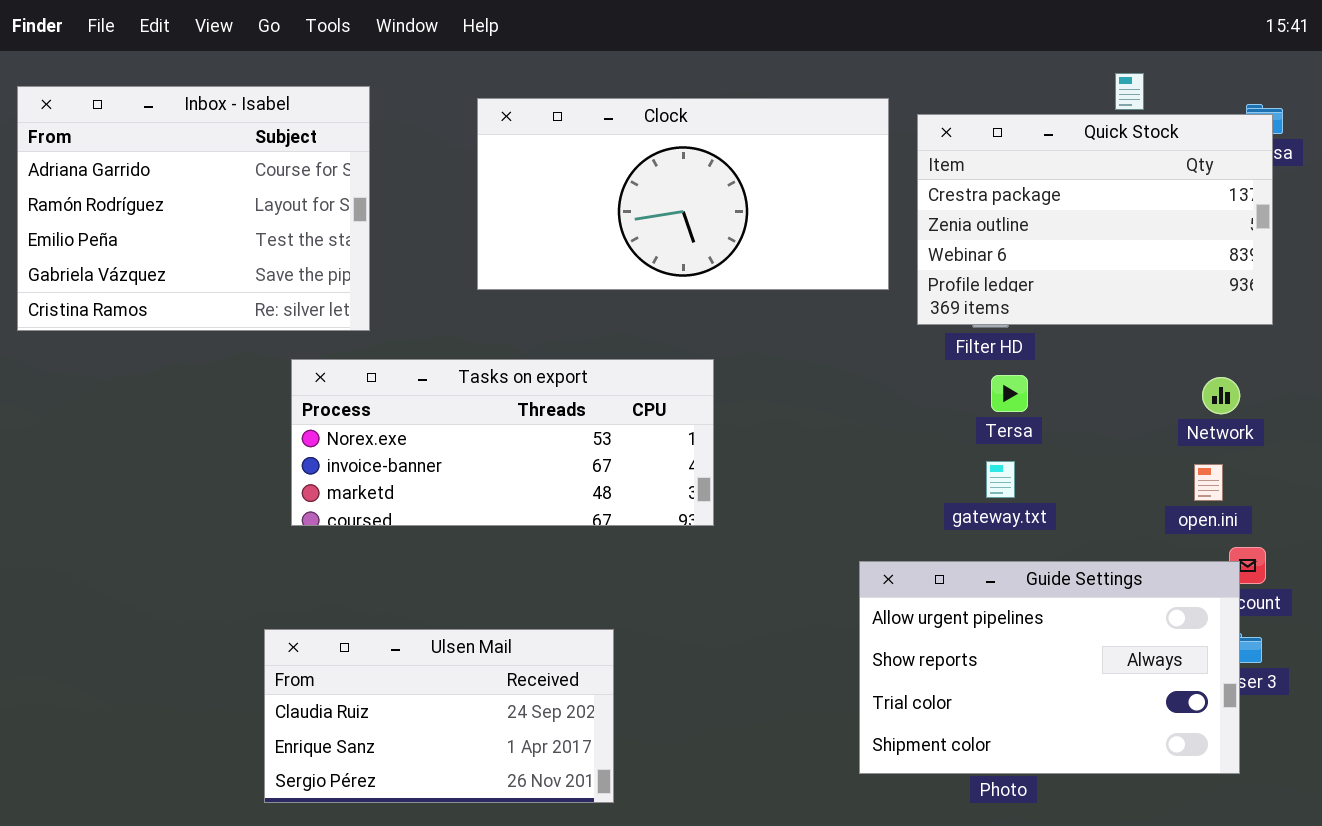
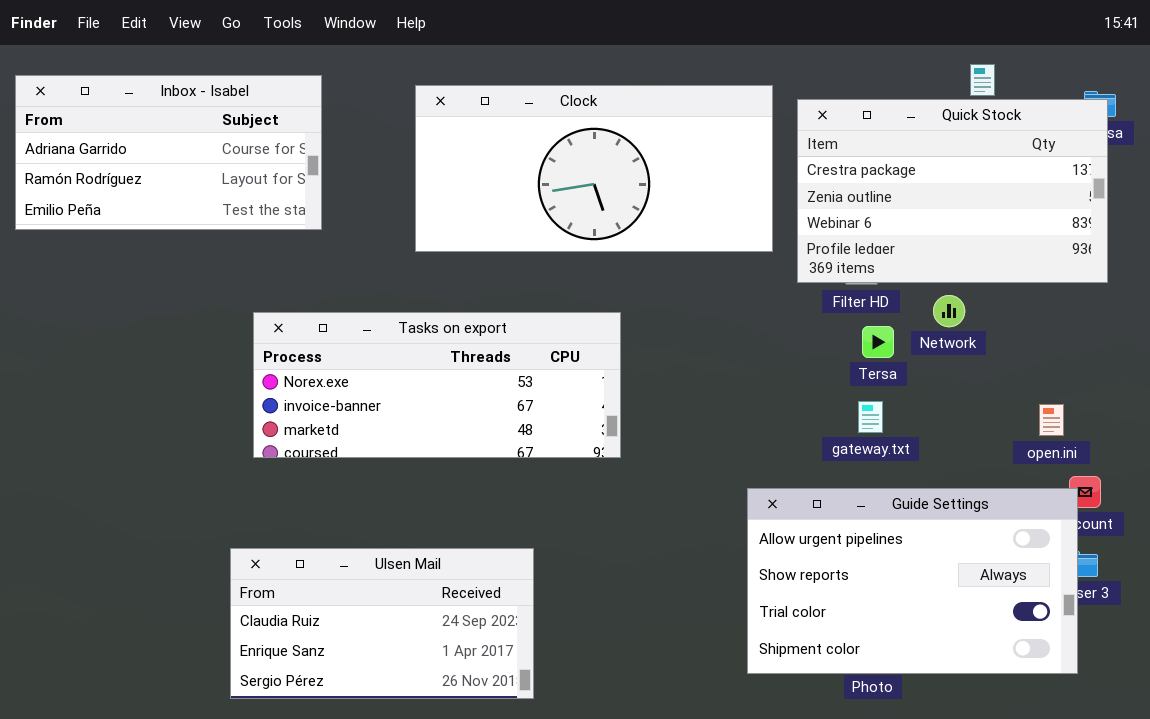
Inbox - Isabel: [17,86,370,331] -> [15,75,322,230], resized
Network: [1202,377,1240,414] -> [933,295,965,327], moved

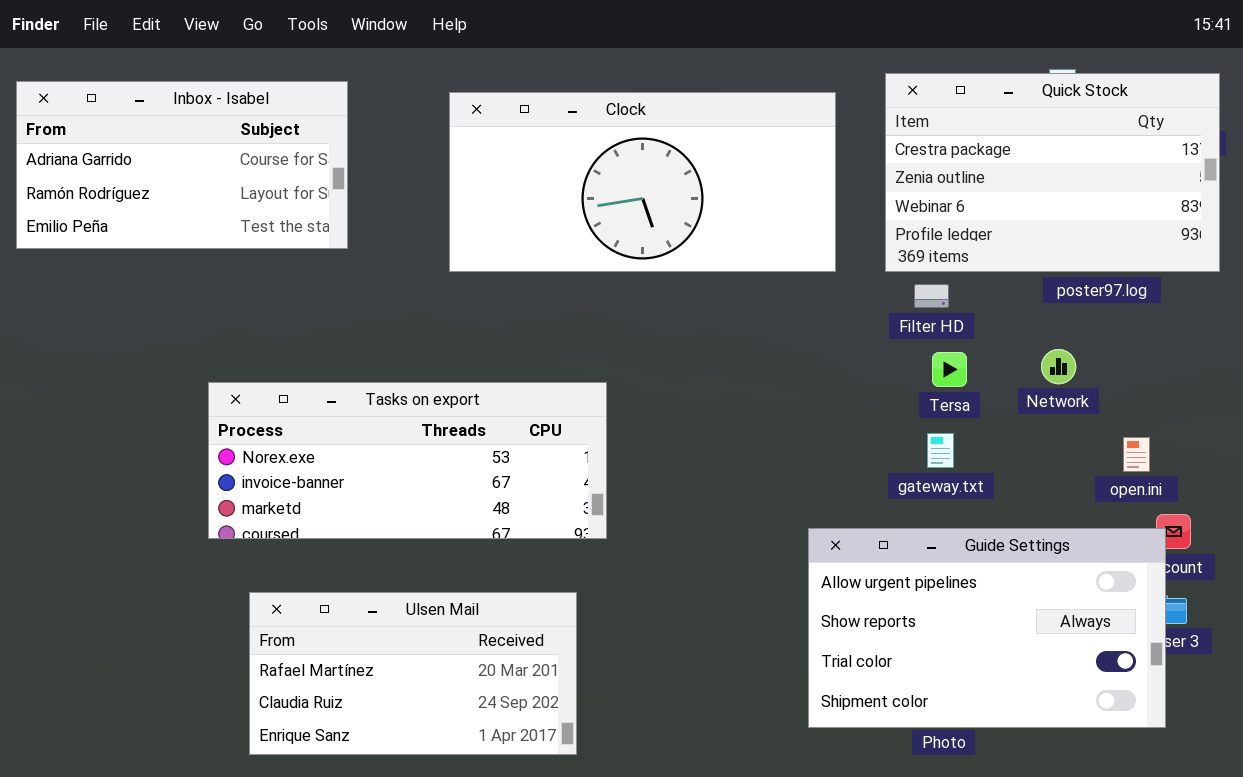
Quick Stock: [797,99,1108,283] -> [885,73,1220,272], moved
Network: [933,295,965,327] -> [1041,349,1076,384], moved
Tasks on export: [253,312,621,458] -> [208,382,607,539], moved
Ulsen Mail: [230,548,534,699] -> [249,592,577,755], scrolled up 1 row

